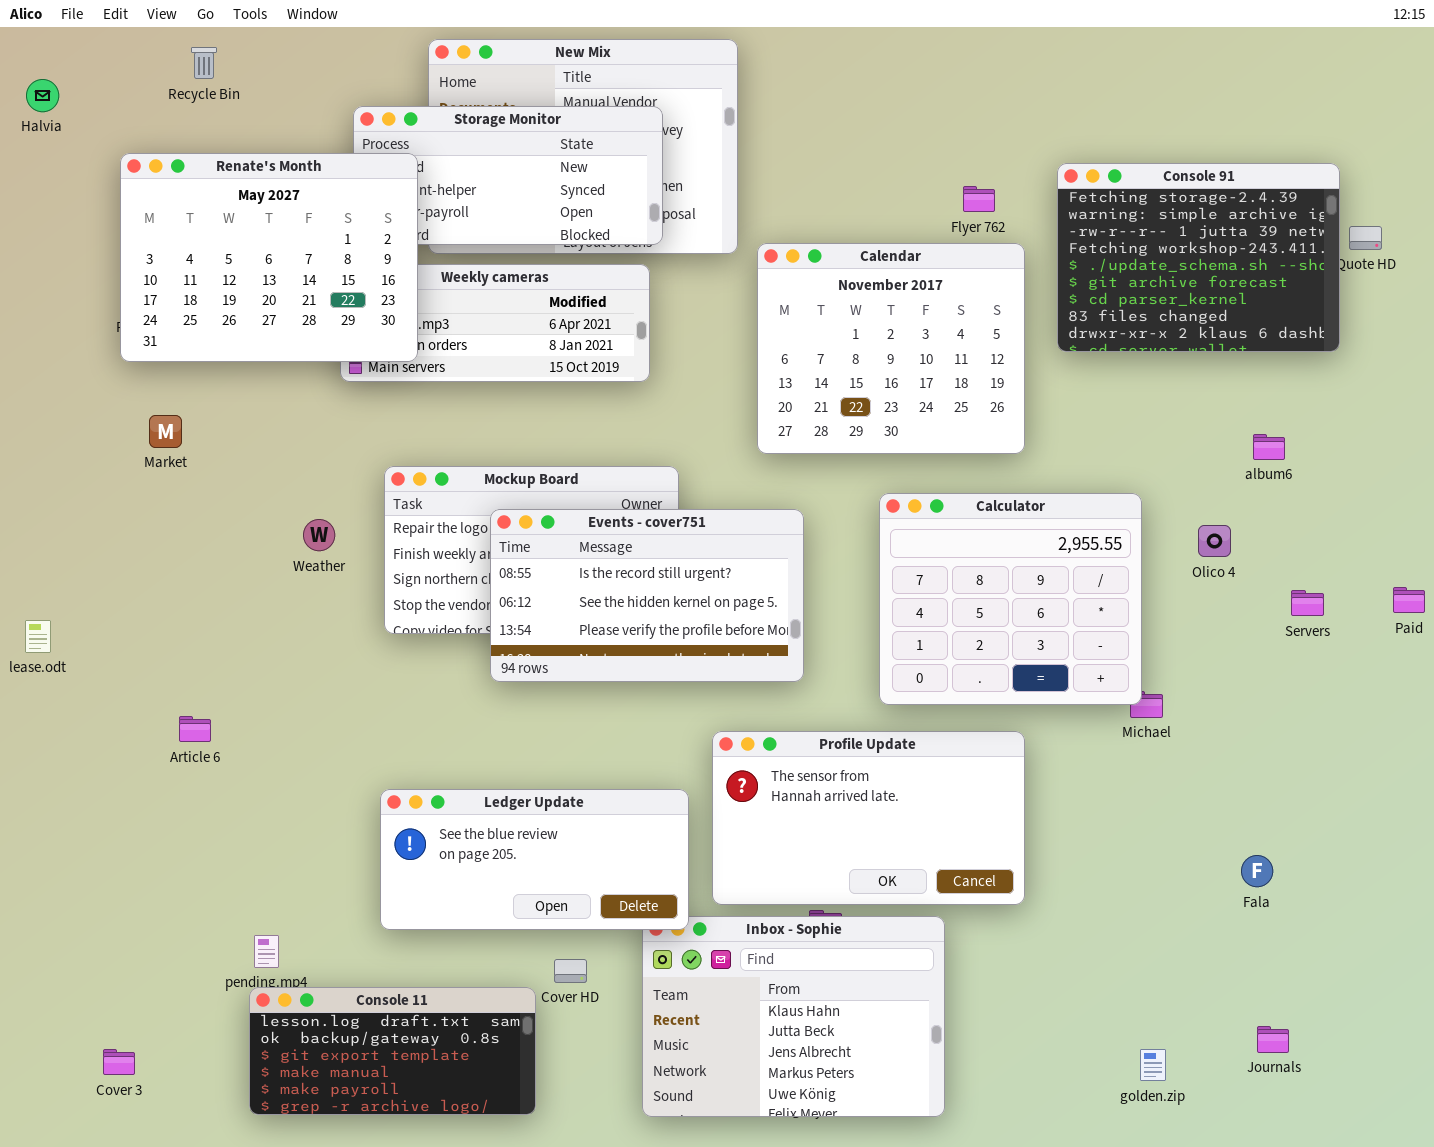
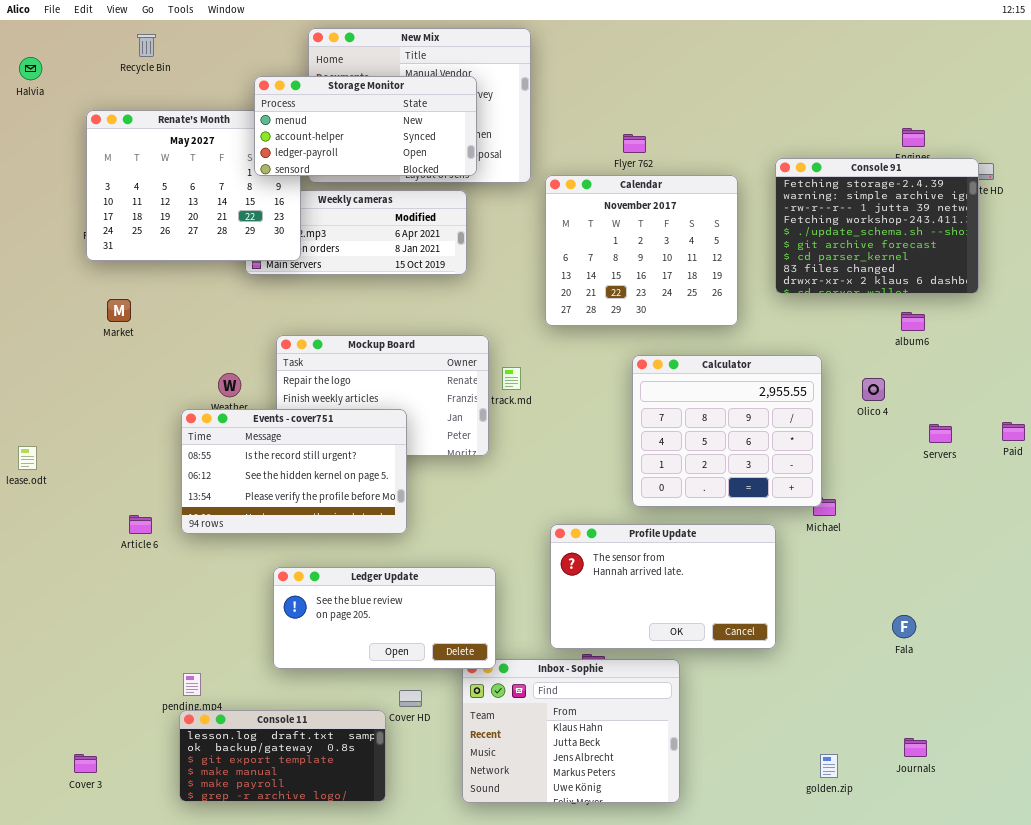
Storage Monitor: [353,106,663,245] -> [254,76,477,176], raised
Console 91: [1057,163,1340,352] -> [775,158,979,294], moved
Flyer 762: [963,186,995,212] -> [623,134,646,153], moved
Events - cover751: [490,509,804,682] -> [181,409,407,534], moved
Profile Update: [712,731,1025,905] -> [550,524,776,649], moved

